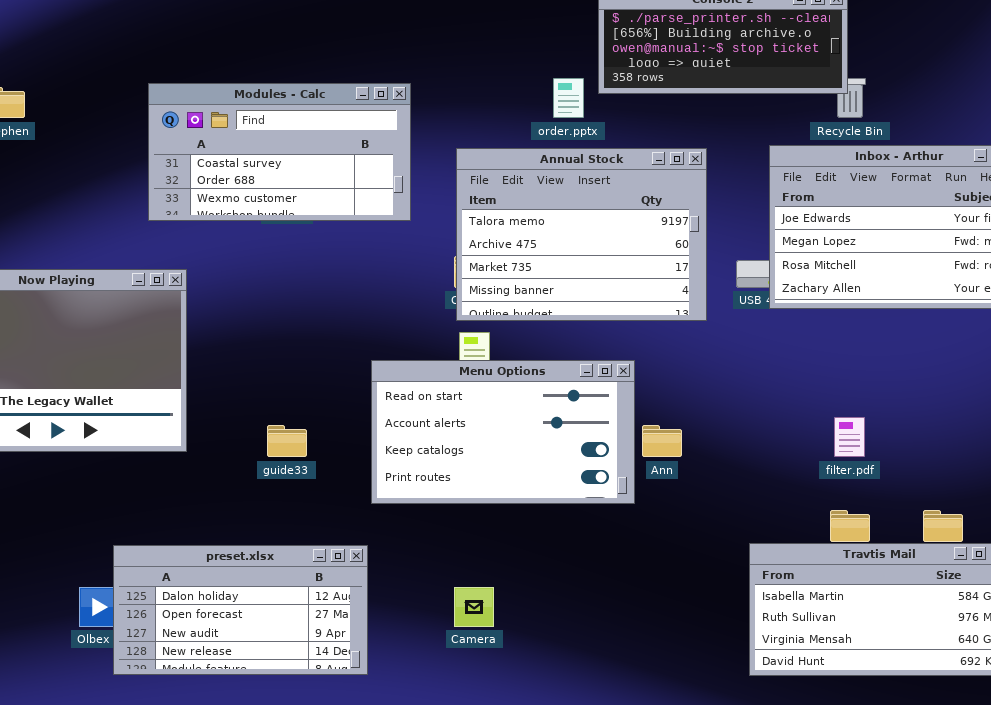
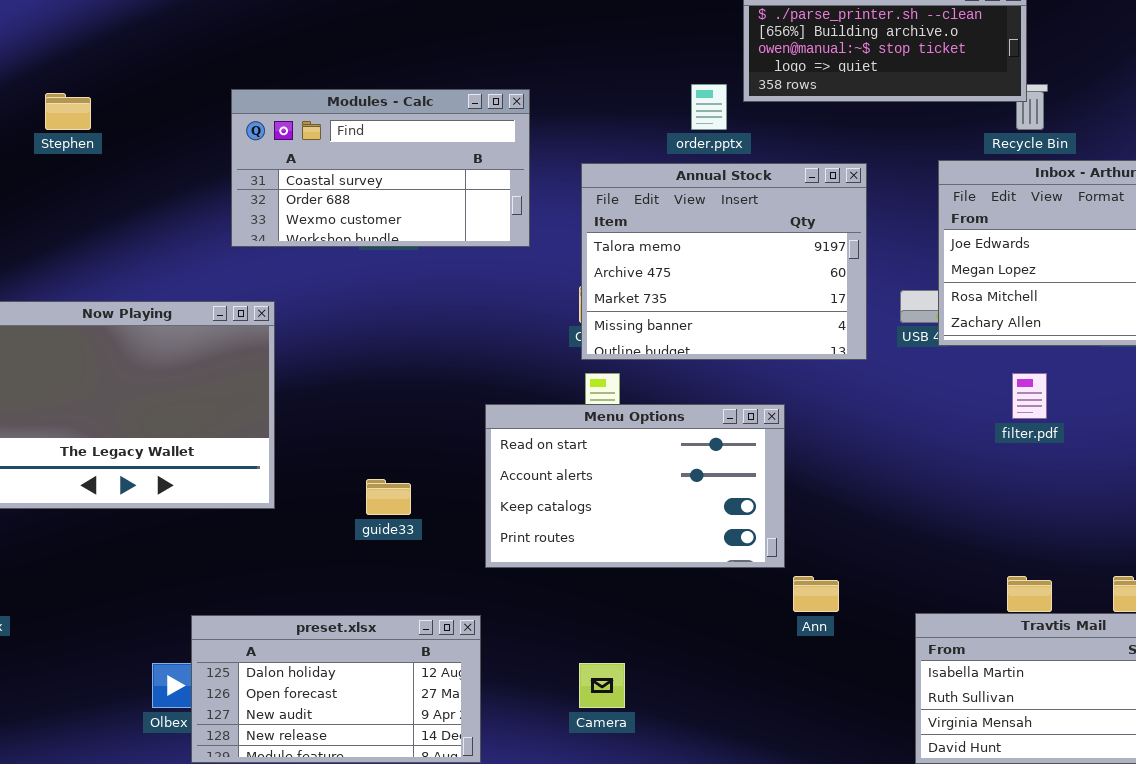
filter.pdf: [834,417,865,457] -> [1012,373,1047,419], moved
Ann: [642,425,682,457] -> [793,576,839,612], moved

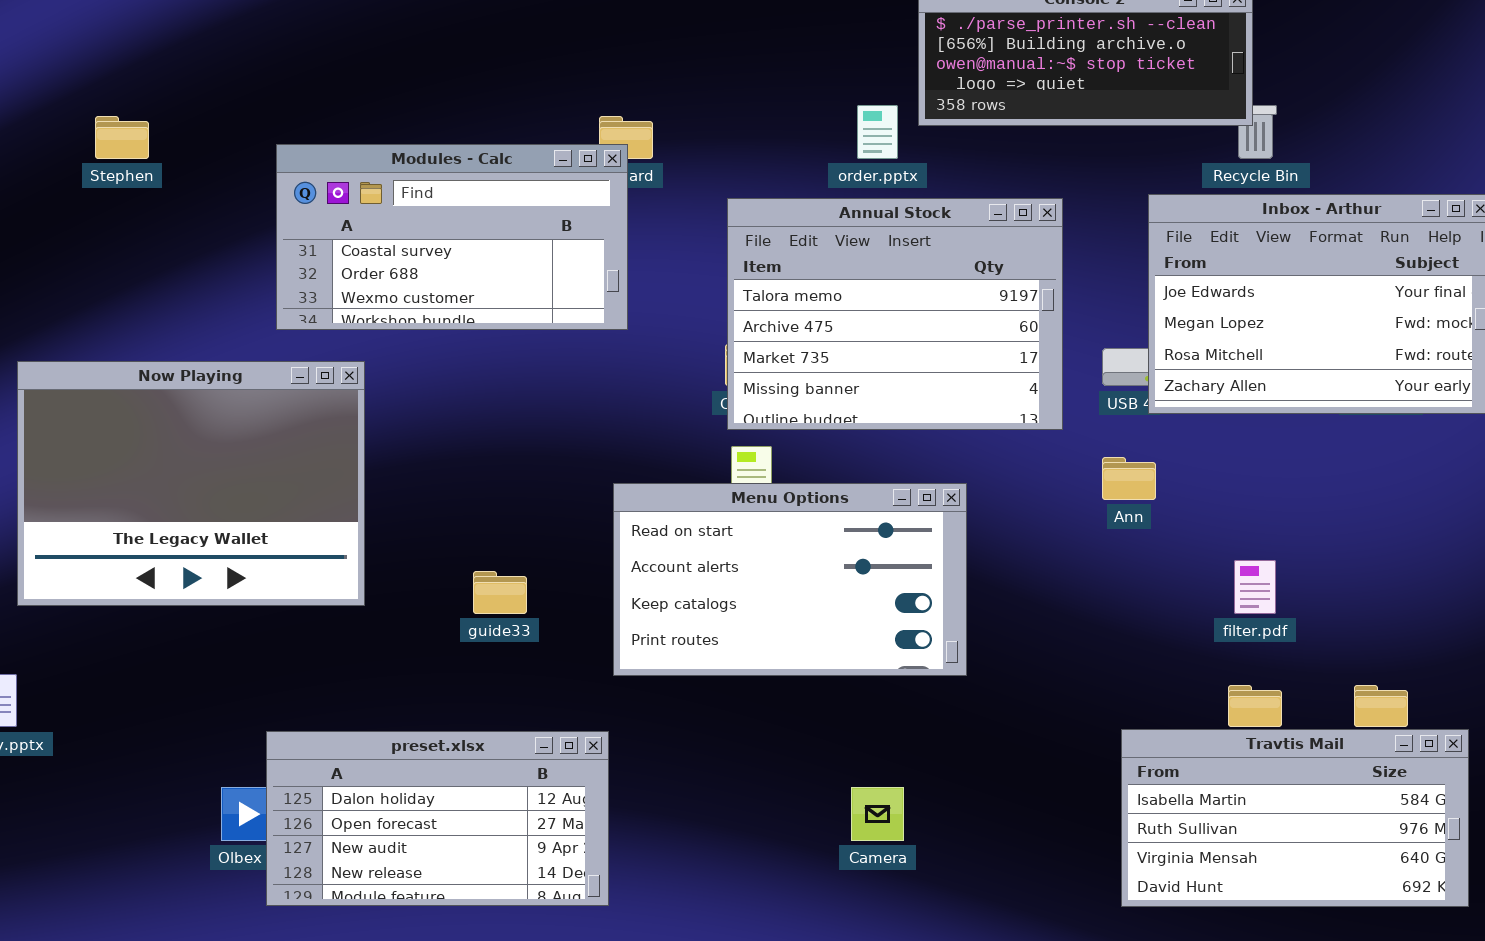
Modules - Calc: [231,89,530,247] -> [276,144,628,330], moved
filter.pdf: [1012,373,1047,419] -> [1234,560,1276,614], moved
Ann: [793,576,839,612] -> [1102,457,1156,500], moved
Camera: [579,663,625,708] -> [851,787,904,841], moved

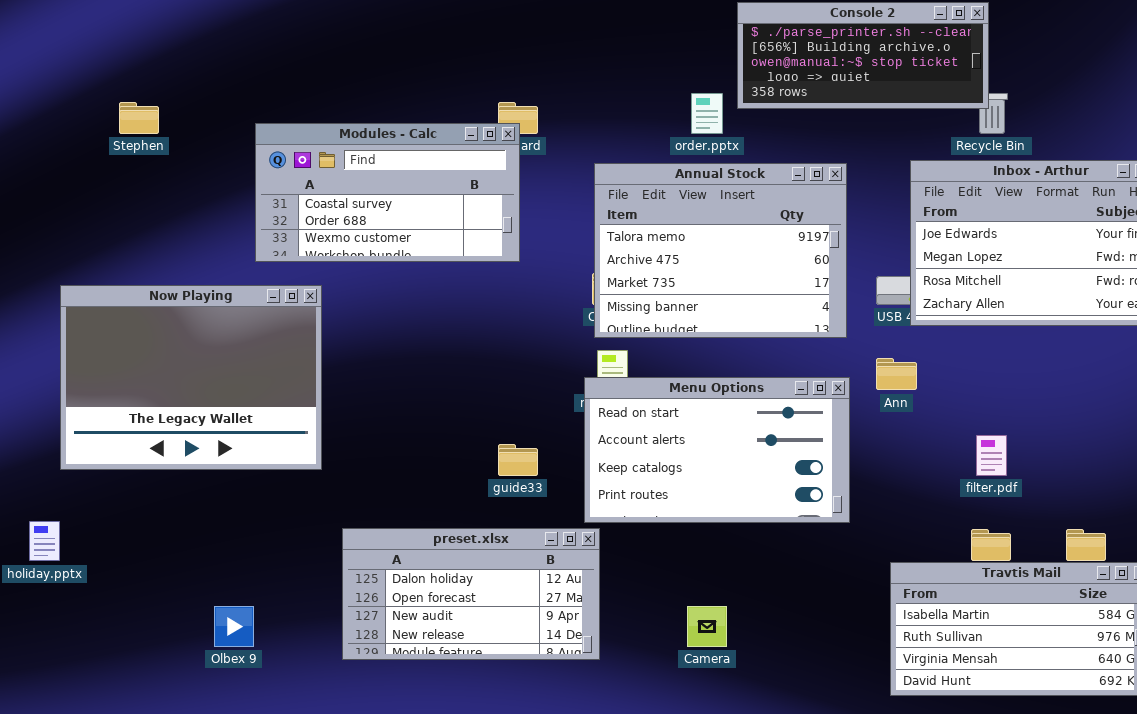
Menu Options: [613,483,967,676] -> [584,377,850,523], moved
guide33: [473,571,527,614] -> [498,444,538,476], moved
preset.xlsx: [266,731,609,906] -> [342,528,600,660], moved

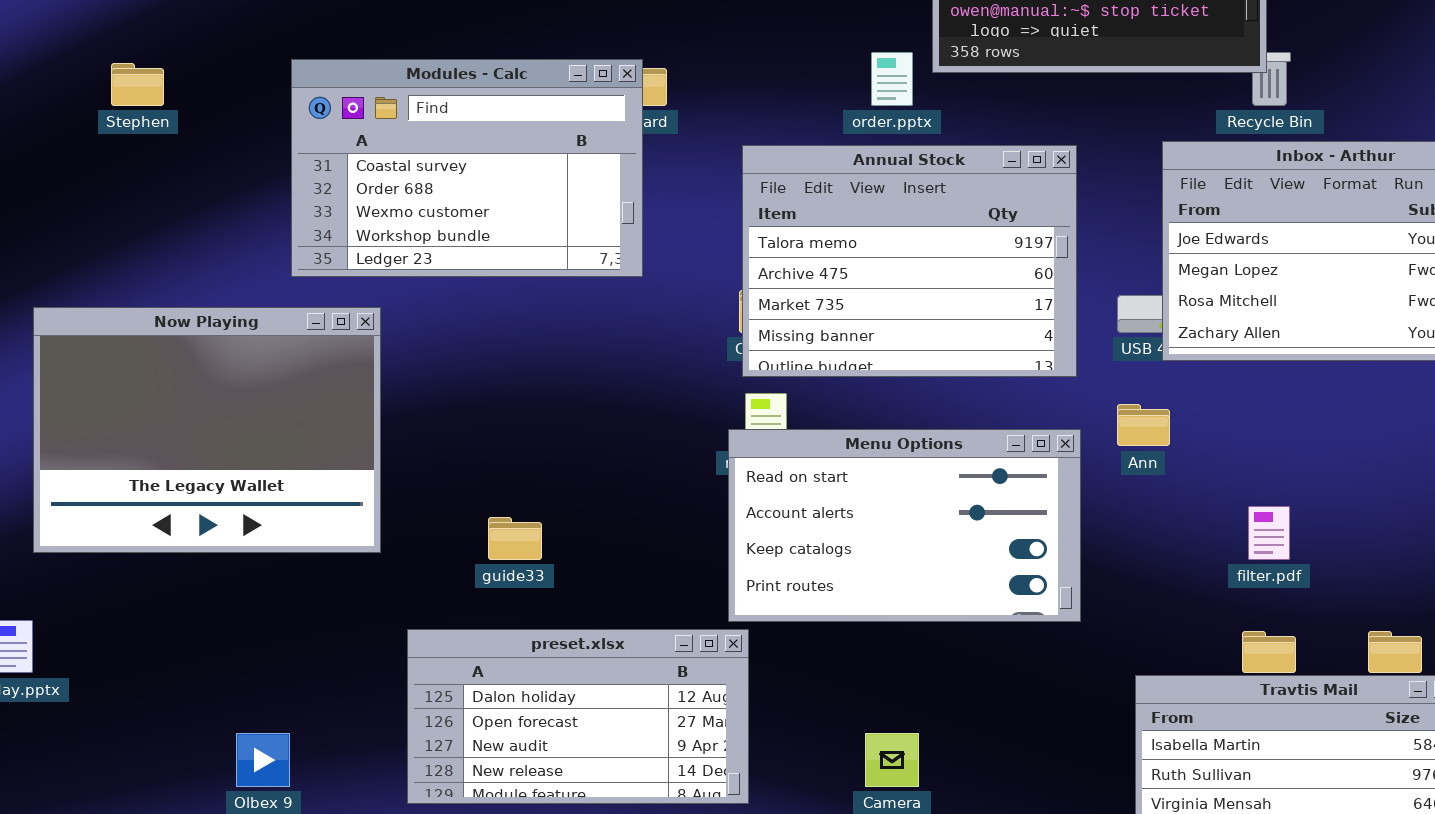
Modules - Calc: [255,123,520,262] -> [291,59,643,277], resized
guide33: [498,444,538,476] -> [488,517,542,560], moved

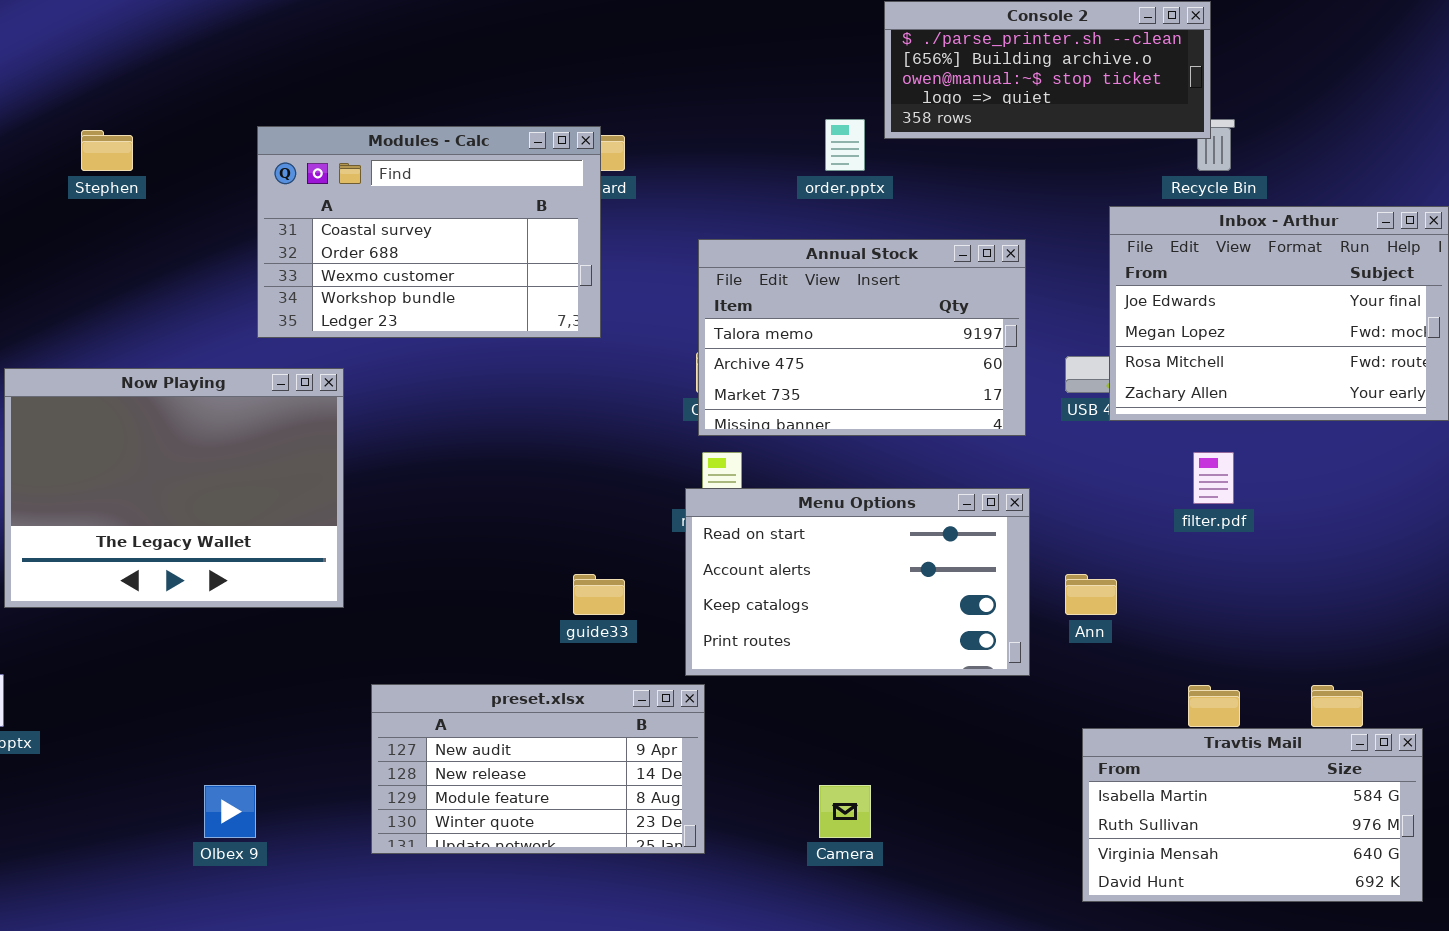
Annual Stock: [742,145,1077,377] -> [698,239,1026,436], resized
Ann: [1117,404,1170,446] -> [1065,574,1117,615], moved
filter.pdf: [1248,506,1290,560] -> [1193,452,1234,504], moved
guide33: [488,517,542,560] -> [573,574,625,615], moved
preset.xlsx: [407,629,749,804] -> [371,684,705,854], scrolled down 2 rows

